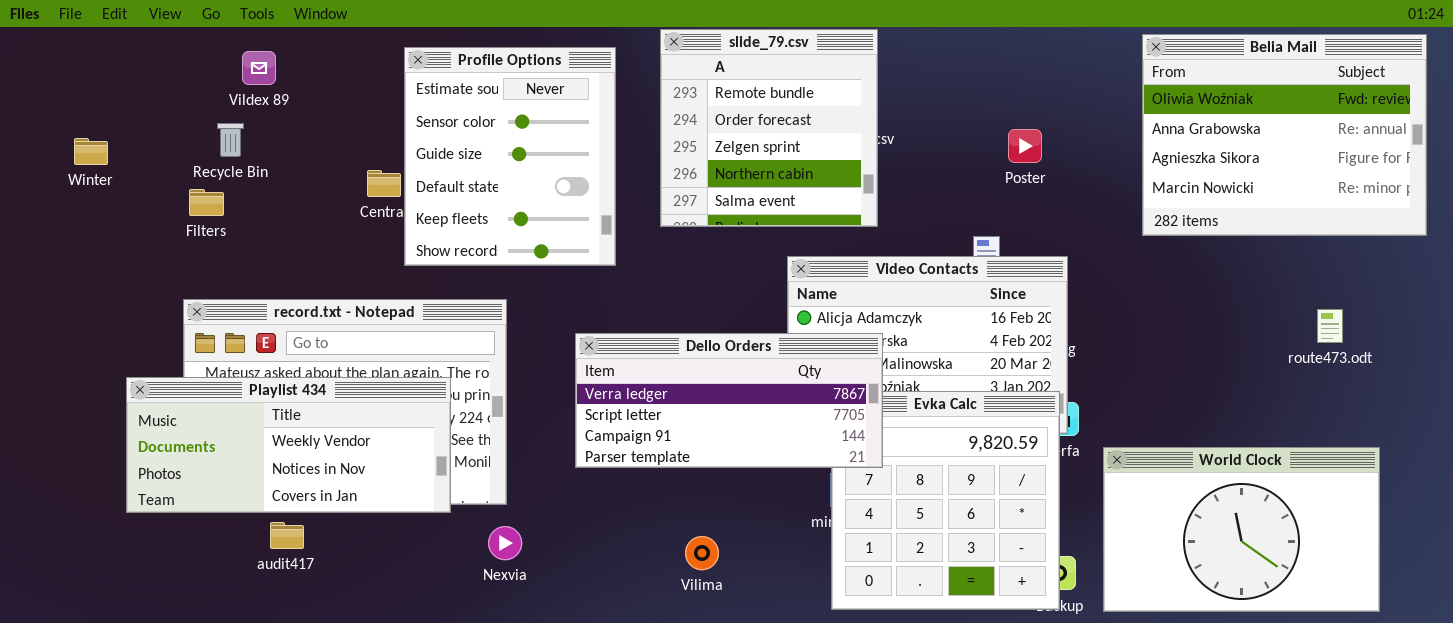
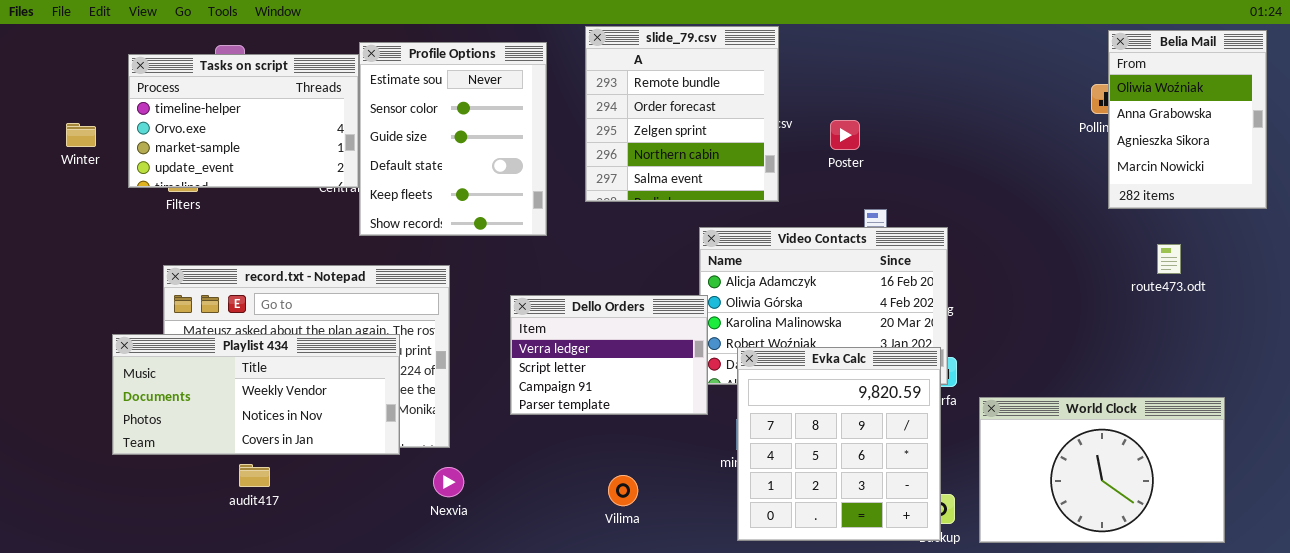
Belia Mail: [1142,34,1427,236] -> [1108,30,1267,209], resized
Tasks on script: none -> [128,54,359,188], opened
Poster: [1008,129,1042,163] -> [830,120,860,150], moved
route473.odt: [1317,309,1343,343] -> [1157,244,1181,274], moved
Dello Orders: [575,333,883,468] -> [510,295,708,415], resized

